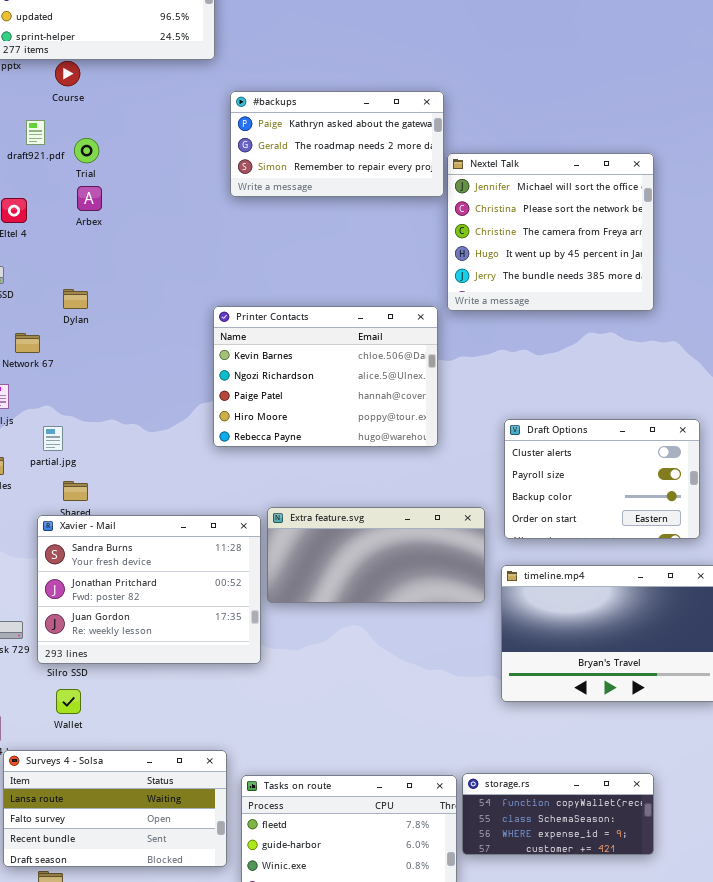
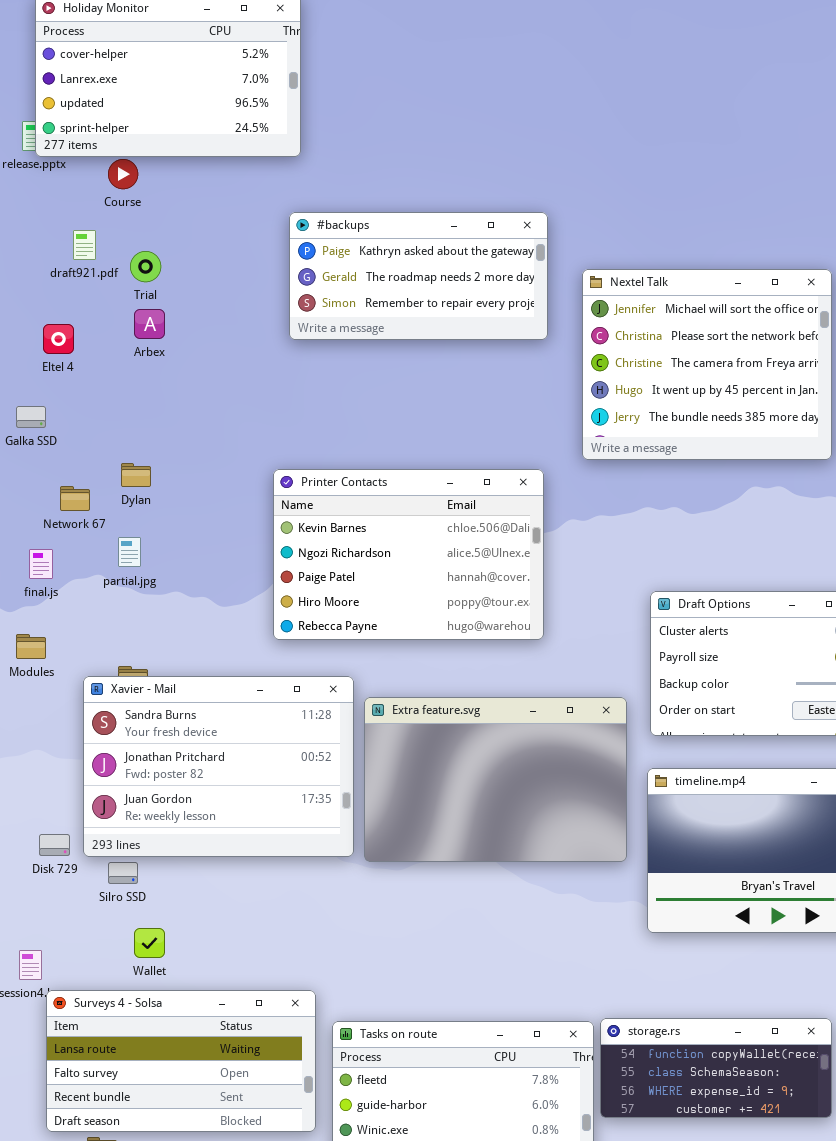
#backups: [230,91,444,197] -> [289,212,548,340], moved
Dylan: [63,289,88,309] -> [121,463,151,487], moved
Printer Contacts: [213,306,438,447] -> [273,469,544,640], moved
partial.jpg: [43,426,63,451] -> [118,537,141,567], moved
Extra feature.svg: [267,507,485,603] -> [364,697,627,862], resized
Xavier - Mail: [37,515,261,664] -> [83,676,354,857], moved
Wallet: [56,689,81,714] -> [134,928,165,958], moved

